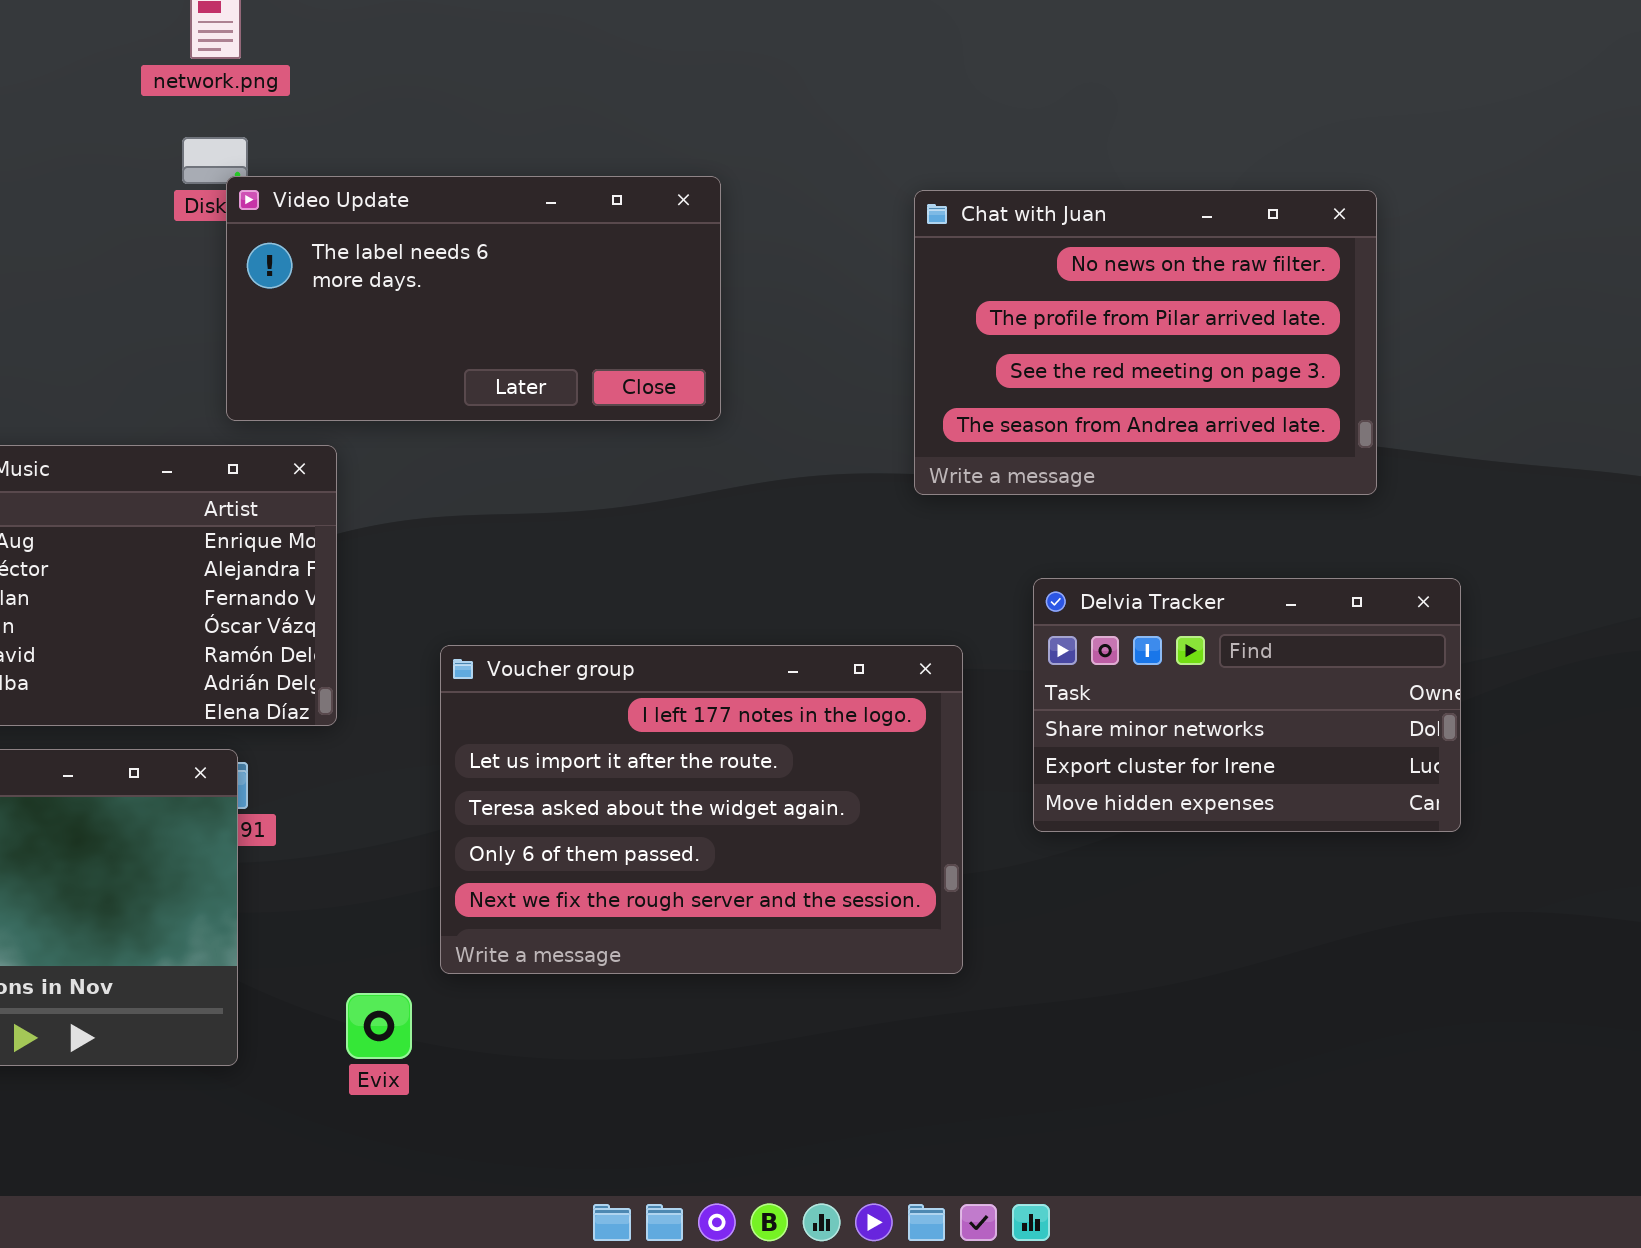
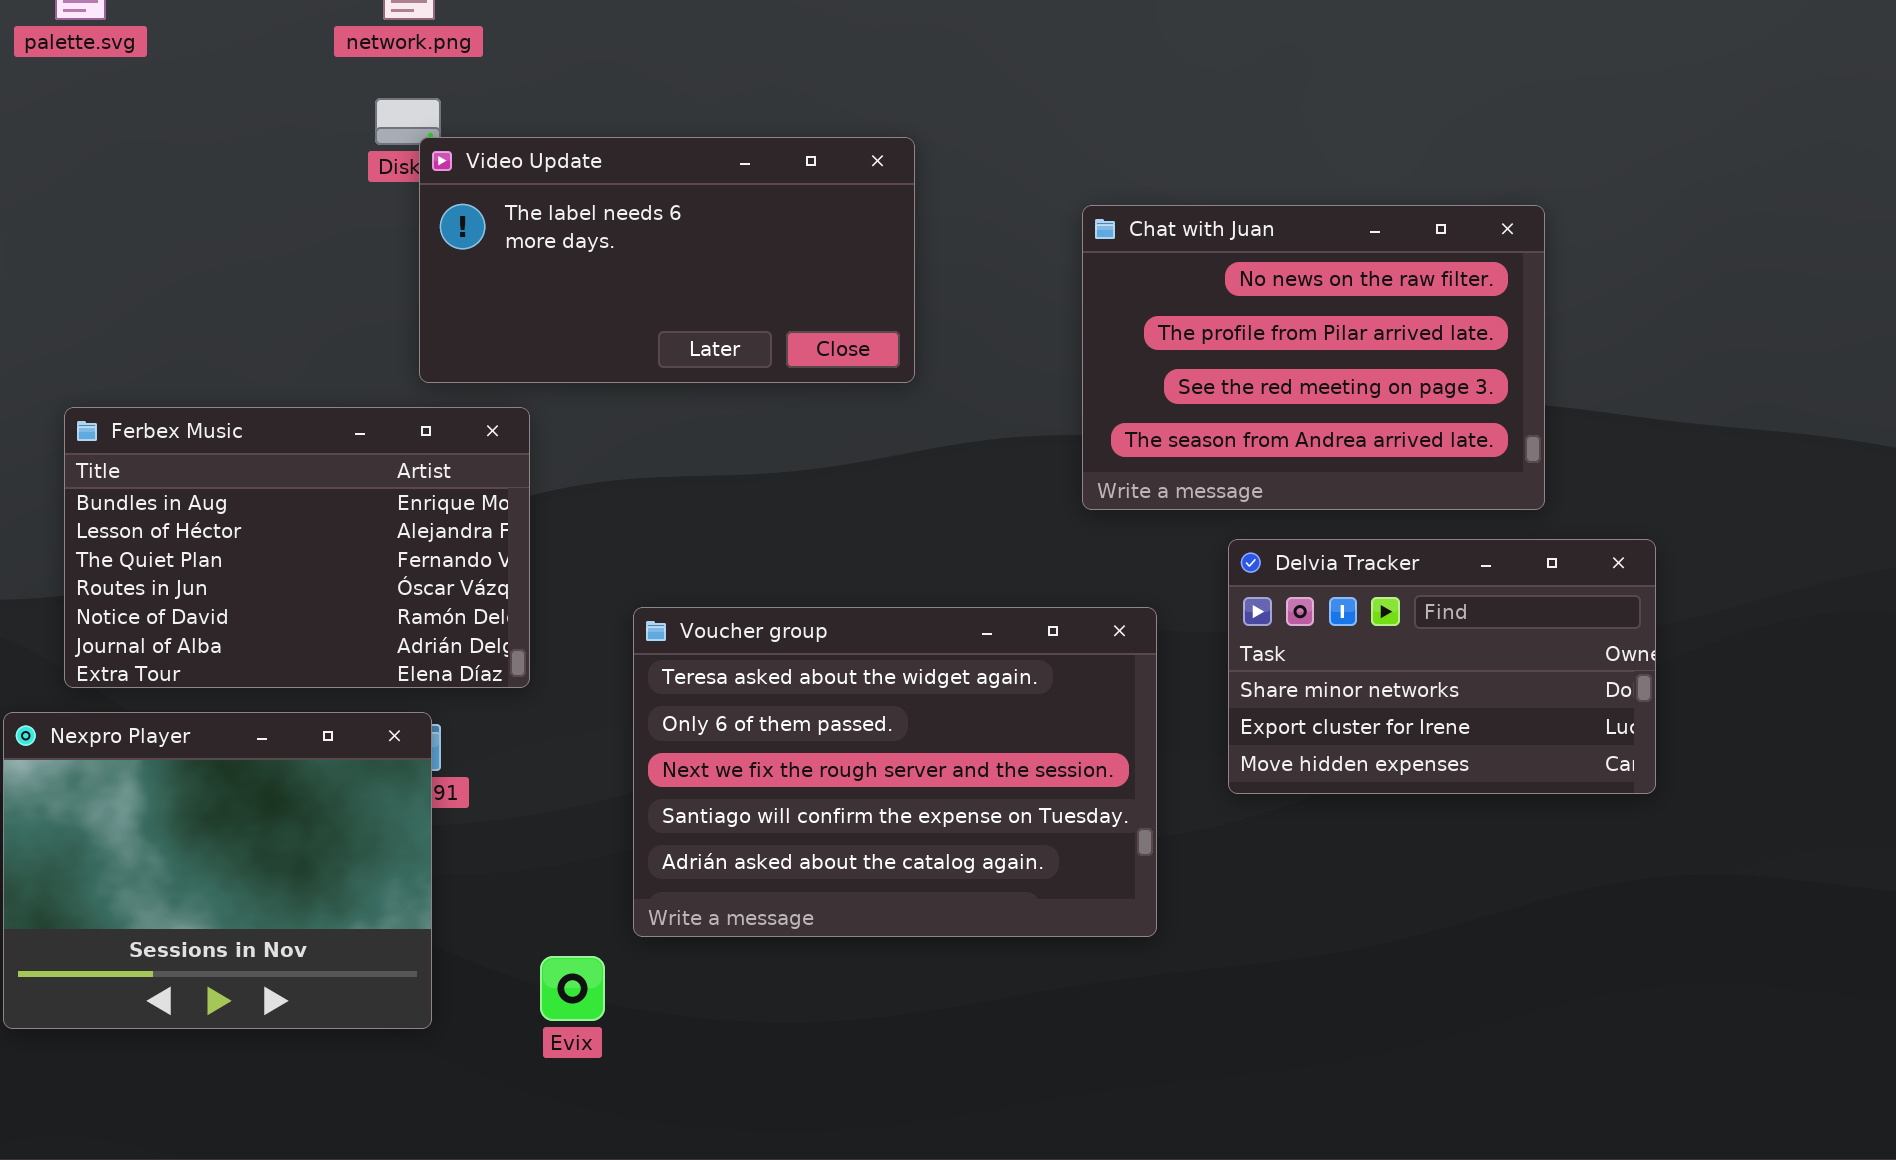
Chat with Juan: [914,190,1377,495] -> [1082,205,1545,510], moved
Voucher group: [440,645,963,974] -> [633,607,1157,937], scrolled down 2 rows

